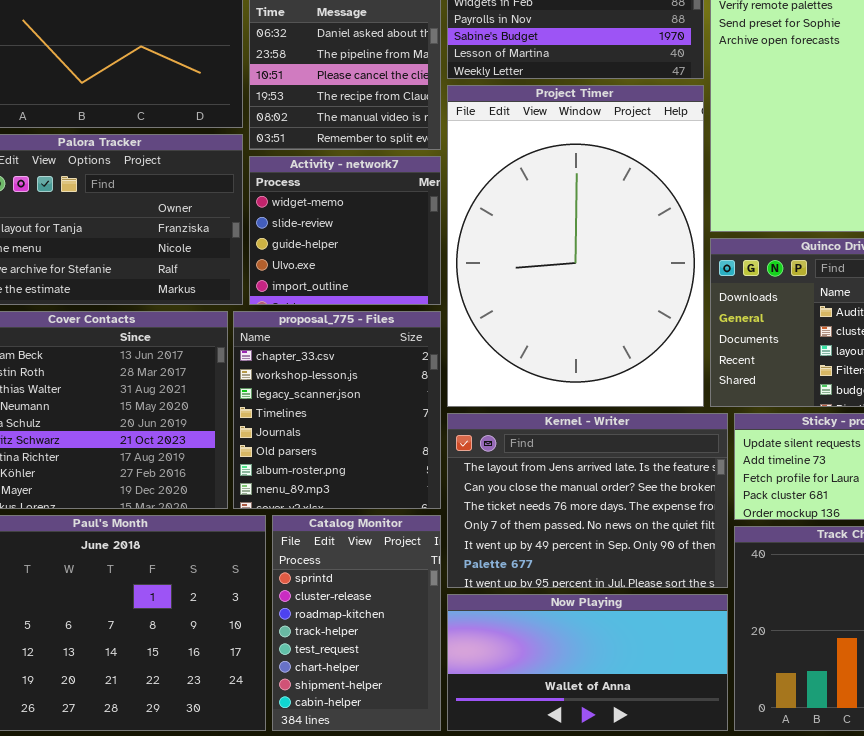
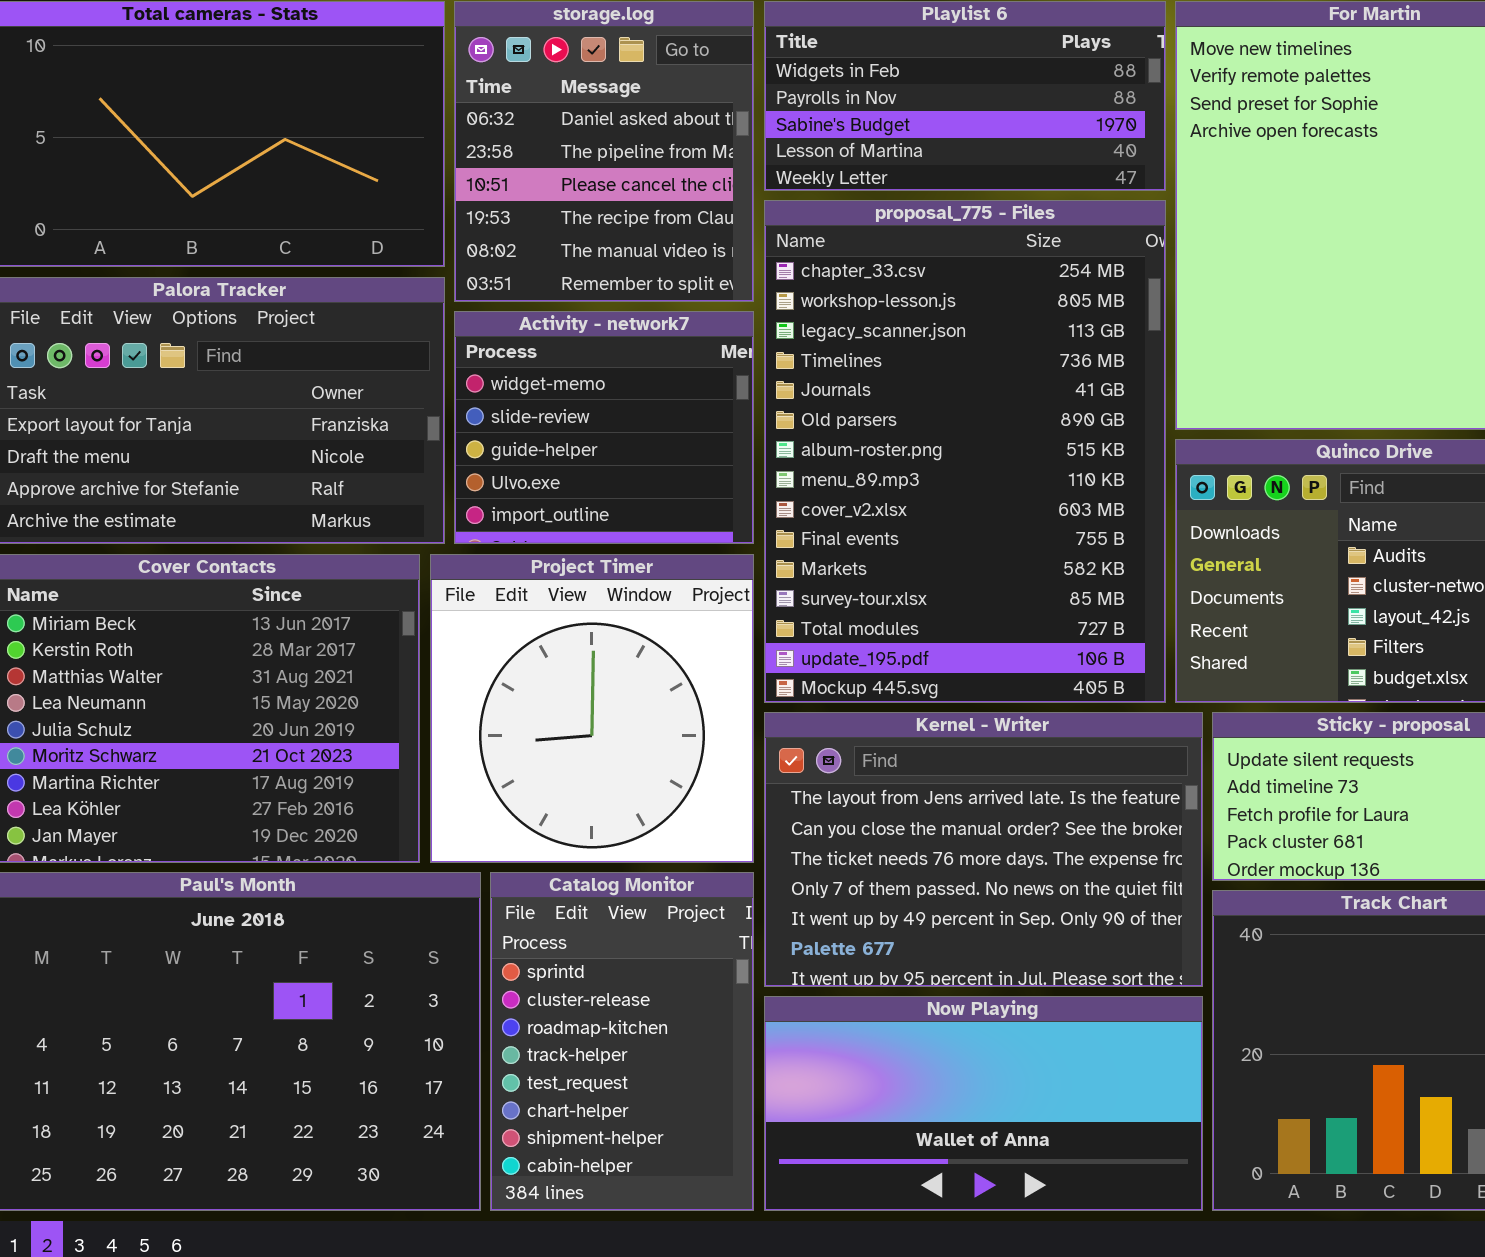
Project Timer: [447,85,704,407] -> [430,554,754,863], moved, resized
proposal_775 - Files: [233,311,441,509] -> [764,200,1166,703], moved, resized

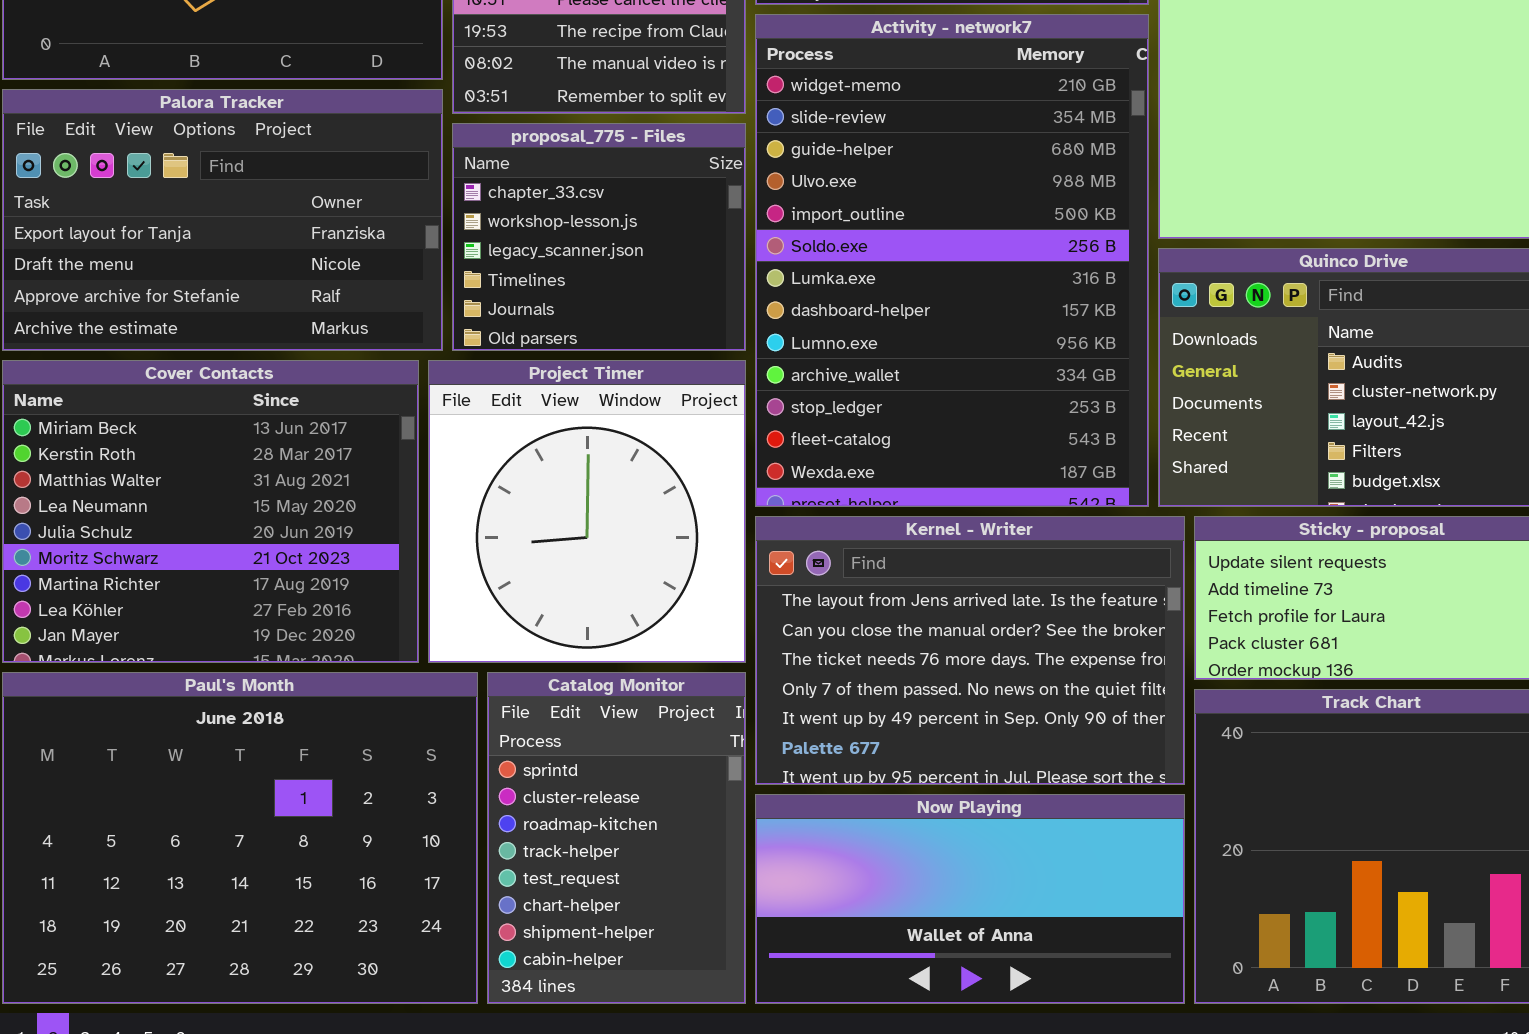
proposal_775 - Files: [764,200,1166,703] -> [452,123,746,351], moved, resized
Activity - network7: [454,311,754,544] -> [755,14,1149,507], moved, resized

